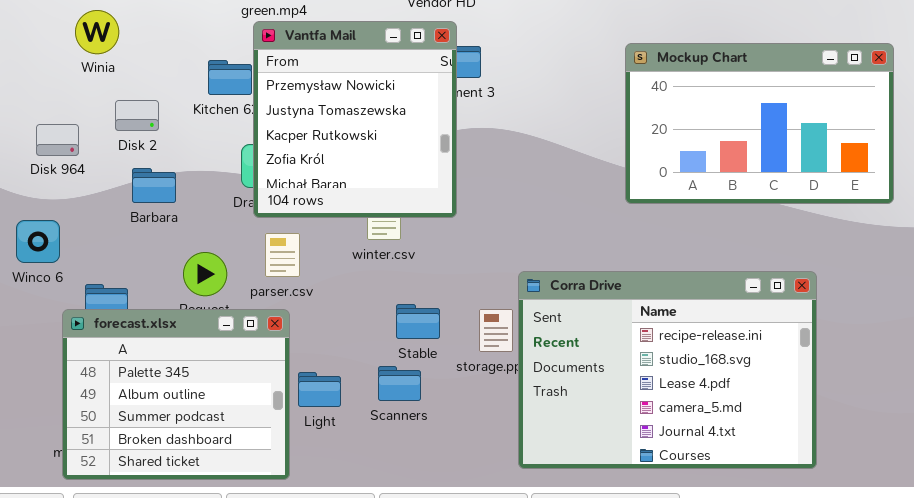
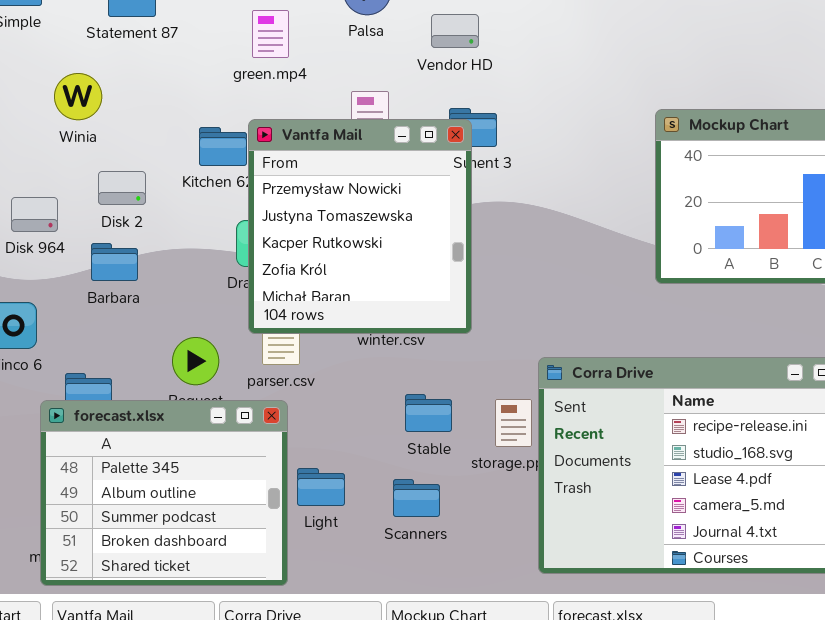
Vantfa Mail: [253,21,457,218] -> [248,119,472,334], moved
Barbara: [132,168,176,203] -> [91,243,138,281], moved
Scanners: [378,366,421,401] -> [393,479,440,517], moved

